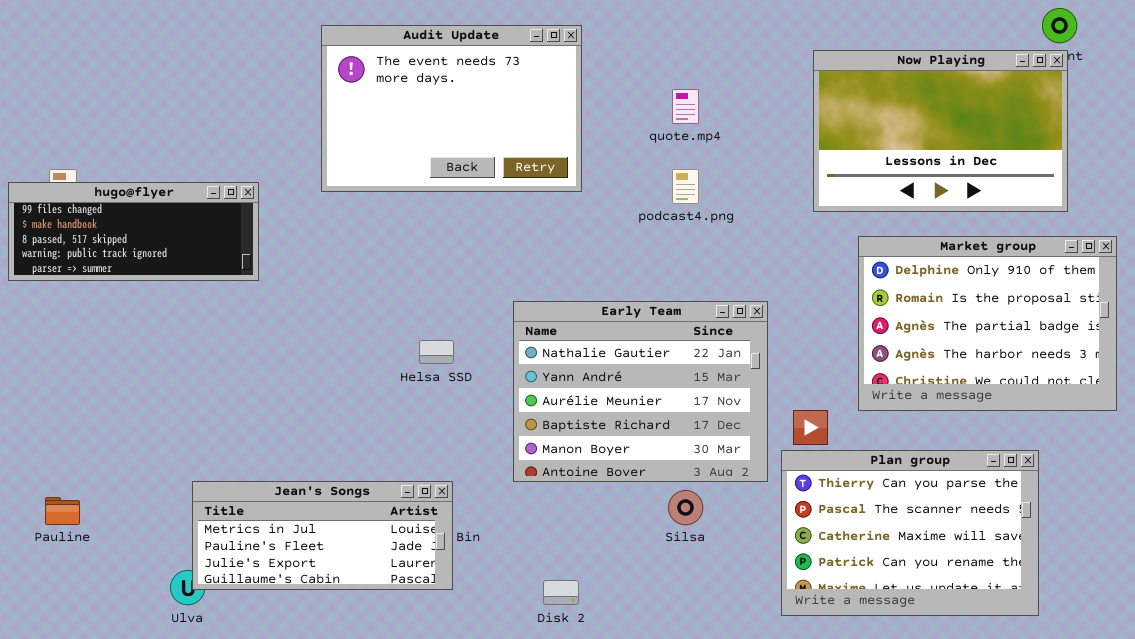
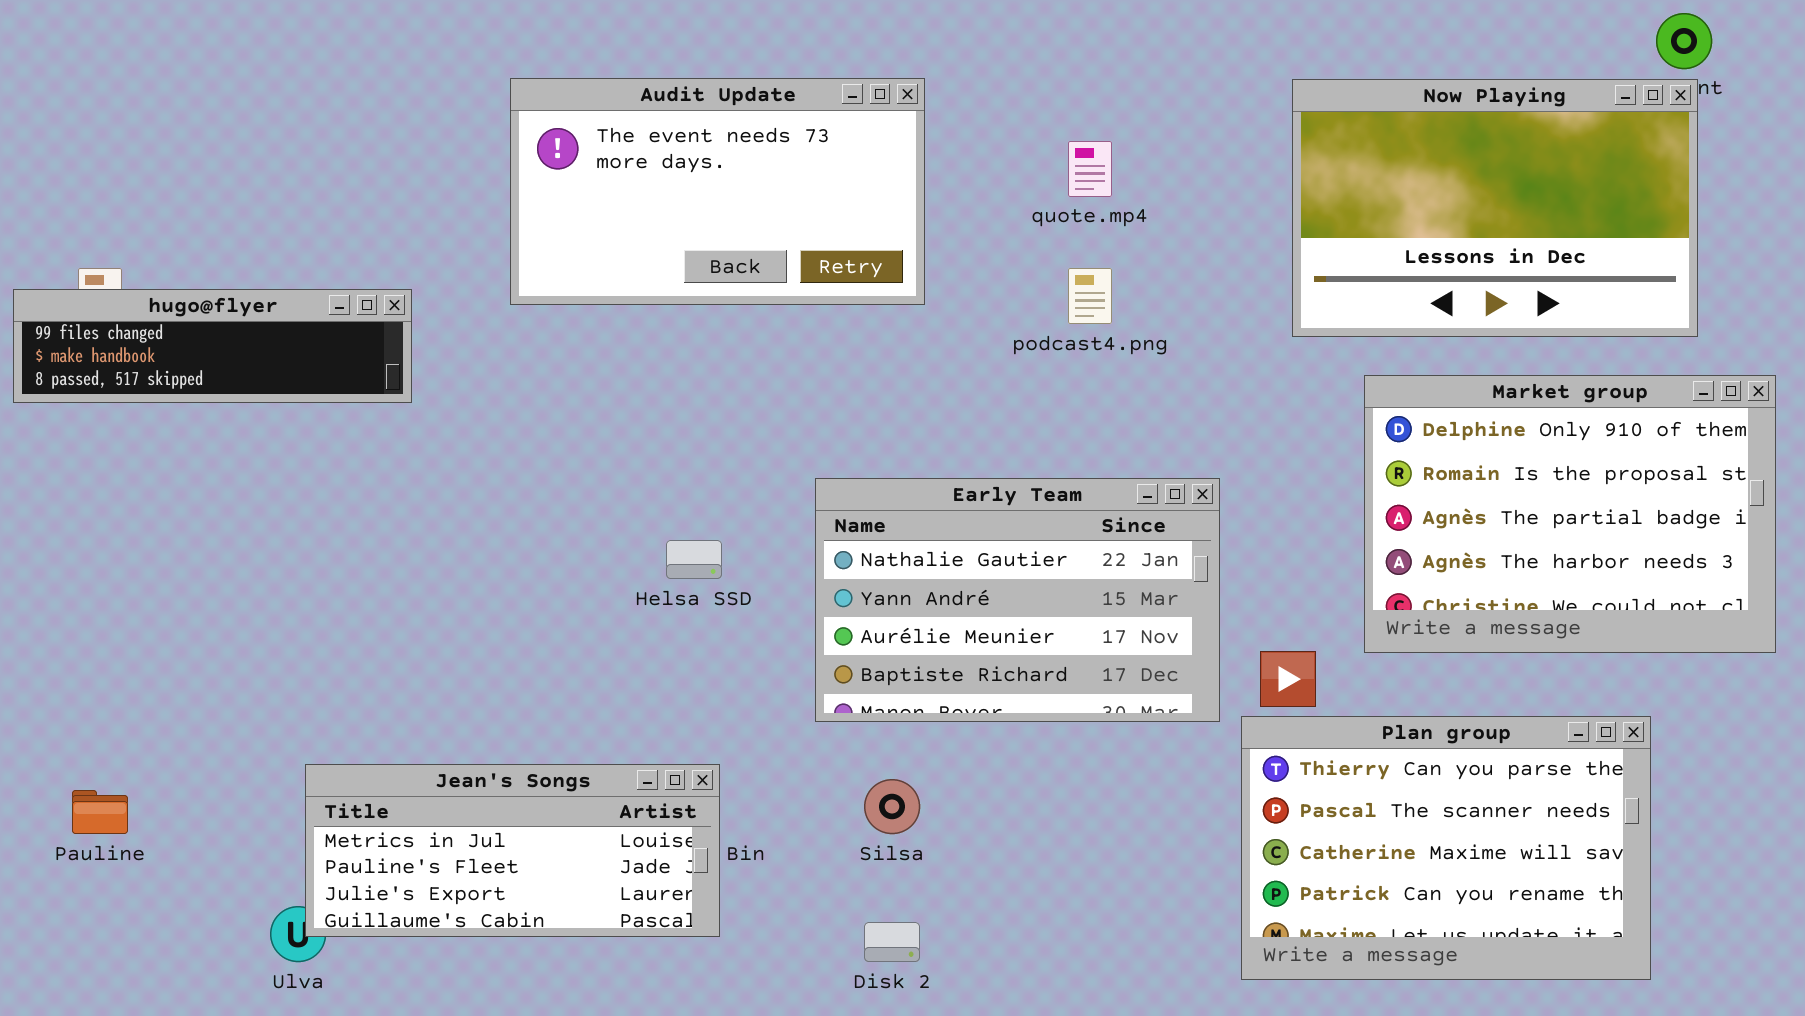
Audit Update: [321,25,582,192] -> [510,78,925,305], resized
hugo@flyer: [8,182,259,281] -> [13,289,412,403], resized
Early Team: [513,301,768,482] -> [815,478,1220,722], resized
Silsa: [668,490,703,525] -> [864,779,920,834], moved

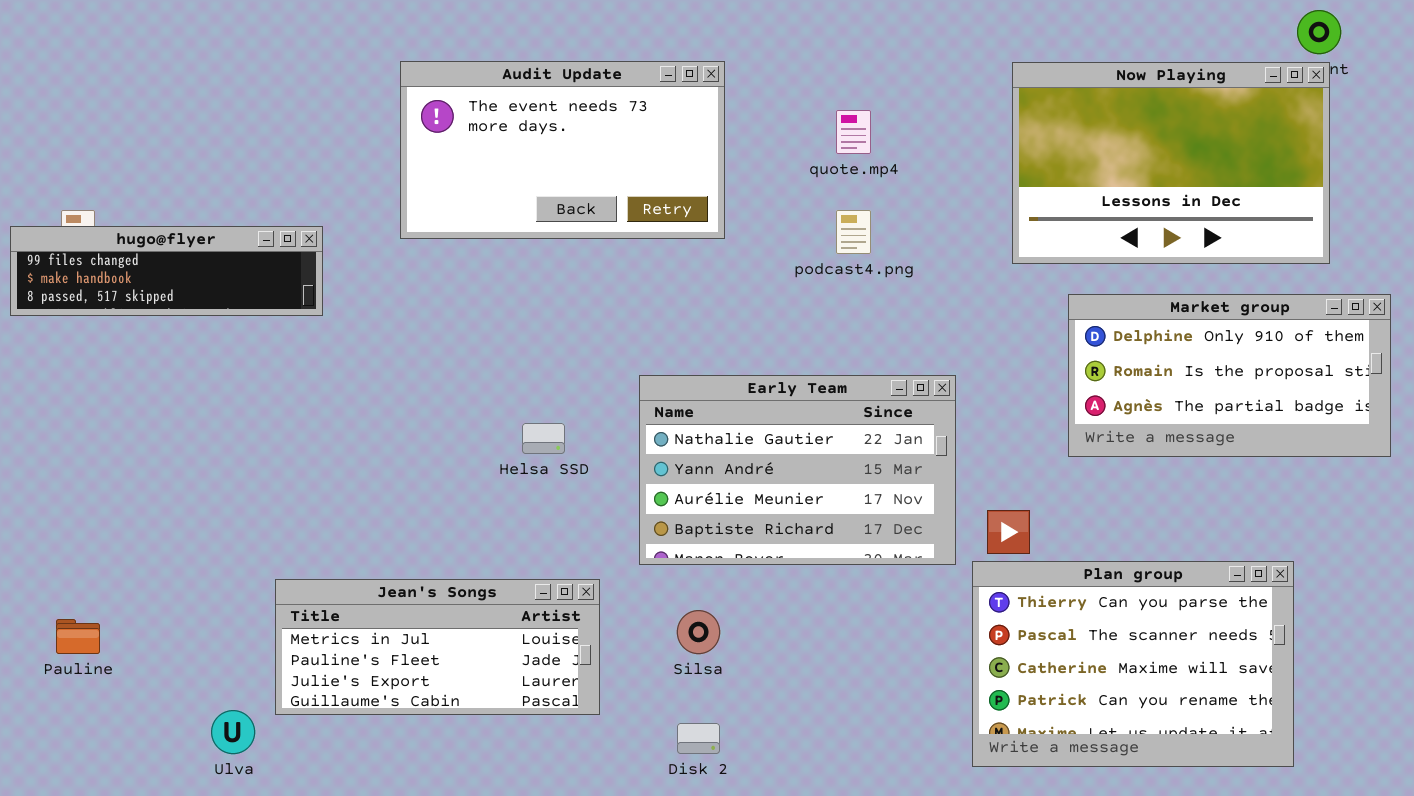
Market group: [1364,375,1776,653] -> [1068,294,1391,457], resized
Jean's Songs: [305,764,720,937] -> [275,579,600,715], moved

